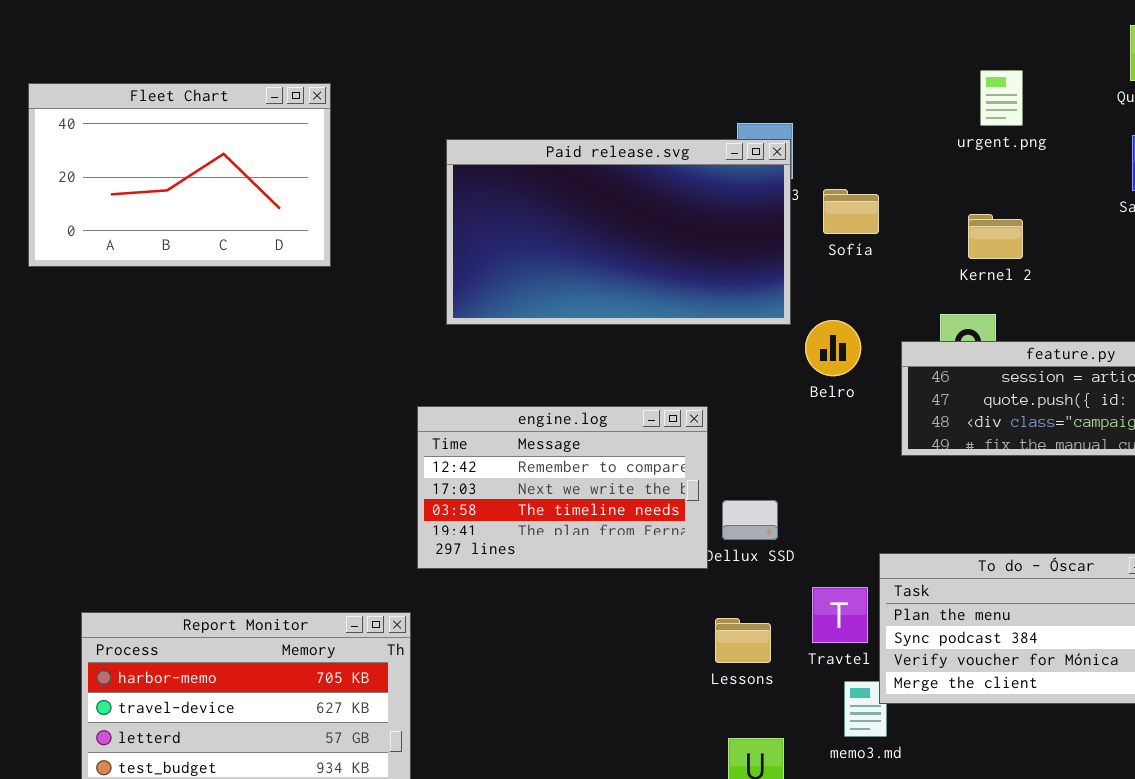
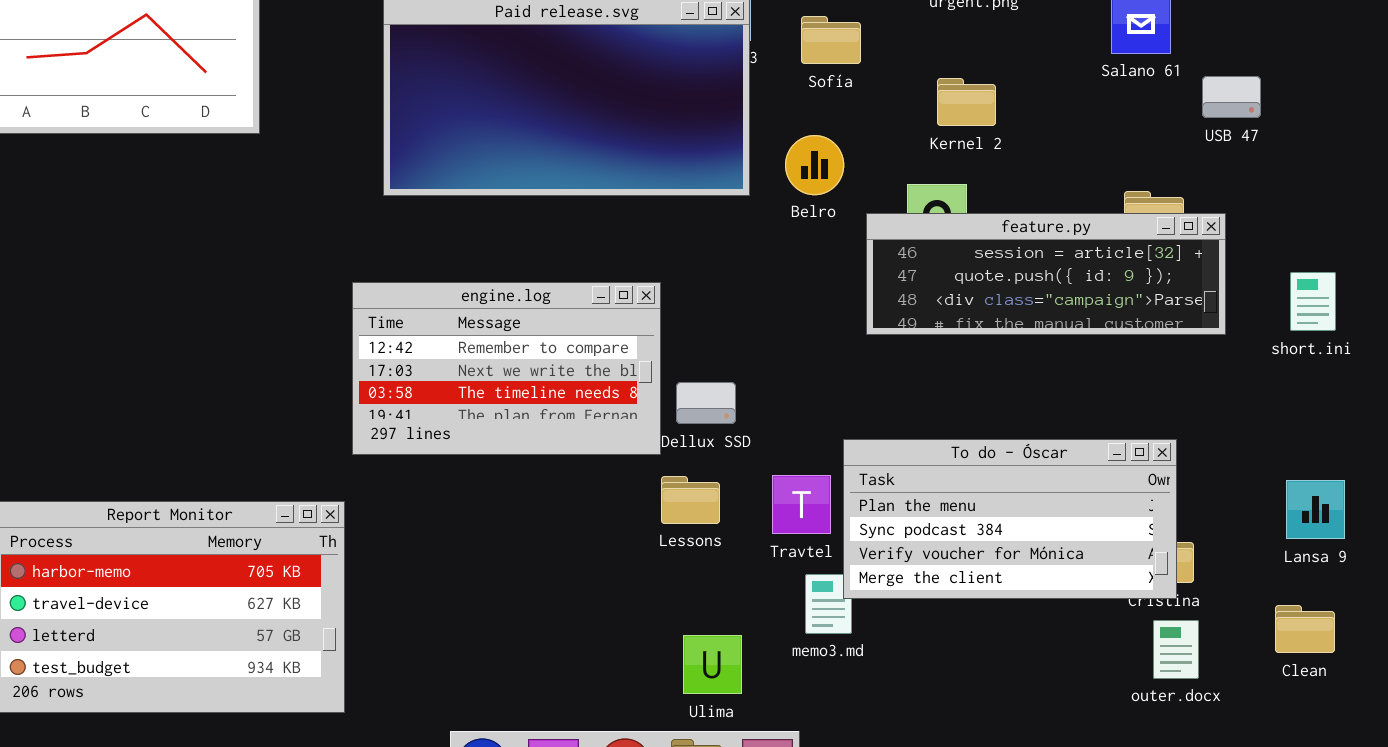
Sofía: [823,189,879,234] -> [801,16,861,64], moved
Belro: [805,320,861,376] -> [785,135,844,195], moved
Lessons: [715,618,771,663] -> [661,476,720,524], moved

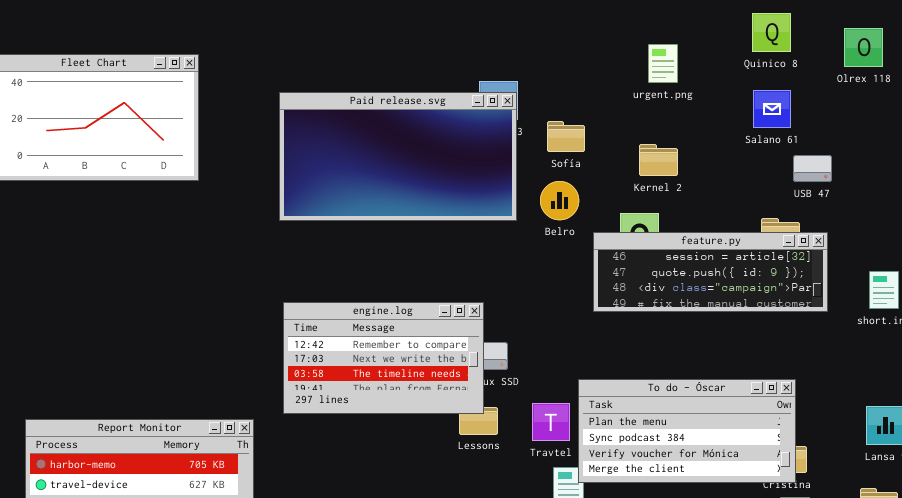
Sofía: [801,16,861,64] -> [547,121,585,152], moved
USB 47: [1202,76,1261,118] -> [793,155,832,182], moved
engine.log: [352,282,661,455] -> [283,302,484,414], moved

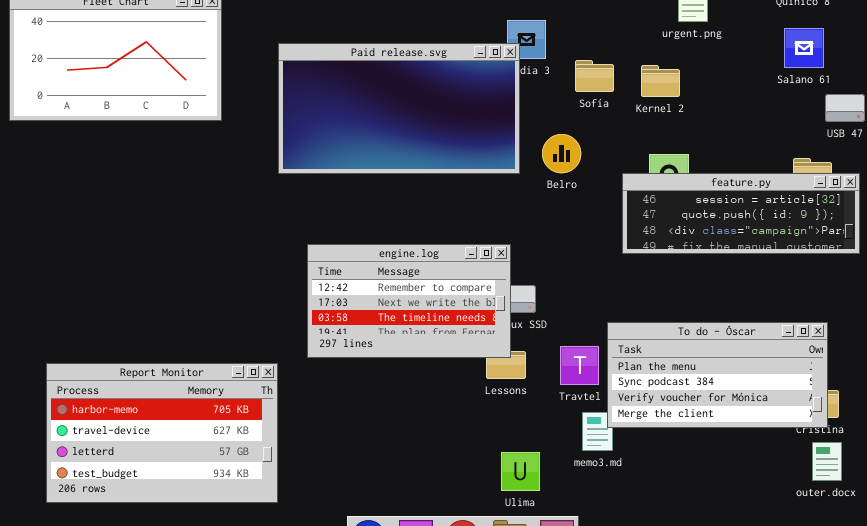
Paid release.svg: [279,92,517,221] -> [278,43,520,174], moved
Kernel 2: [639,144,678,176] -> [641,65,680,97], moved
Belro: [540,181,579,220] -> [542,134,581,173], moved

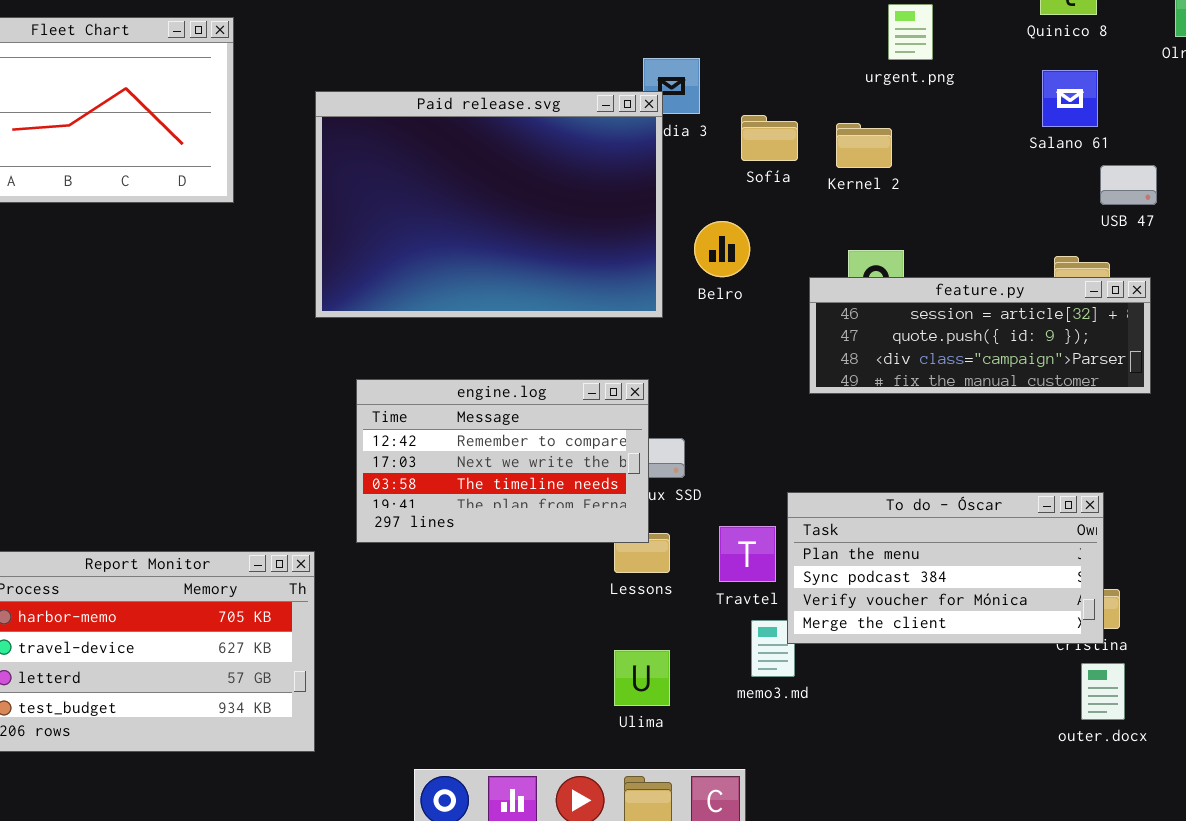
Paid release.svg: [278,43,520,174] -> [315,91,663,318], resized
Ulima: [501,452,540,491] -> [614,650,670,706], moved

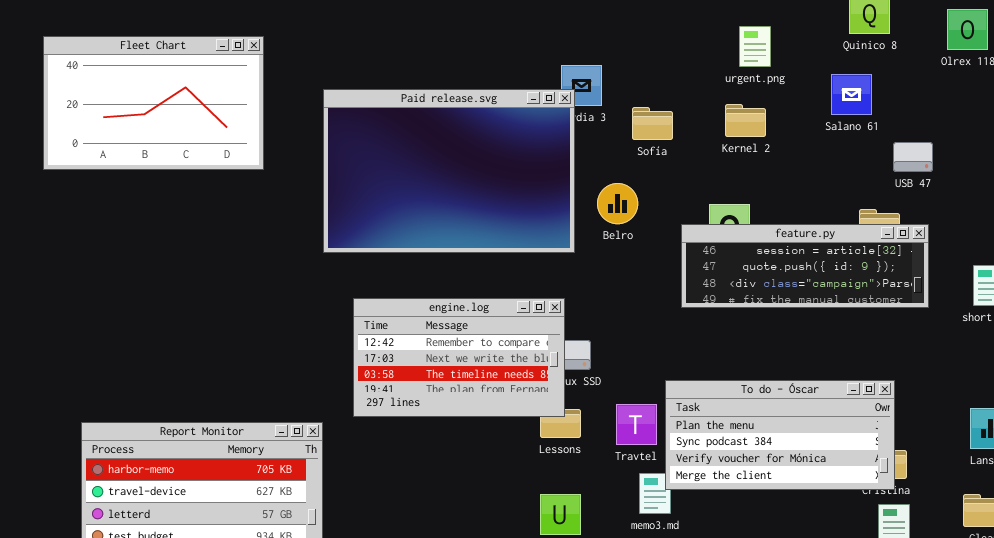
Salano 61: [1042,70,1098,127] -> [831,74,872,115], moved
Kernel 2: [836,123,892,168] -> [725,104,766,137], moved

